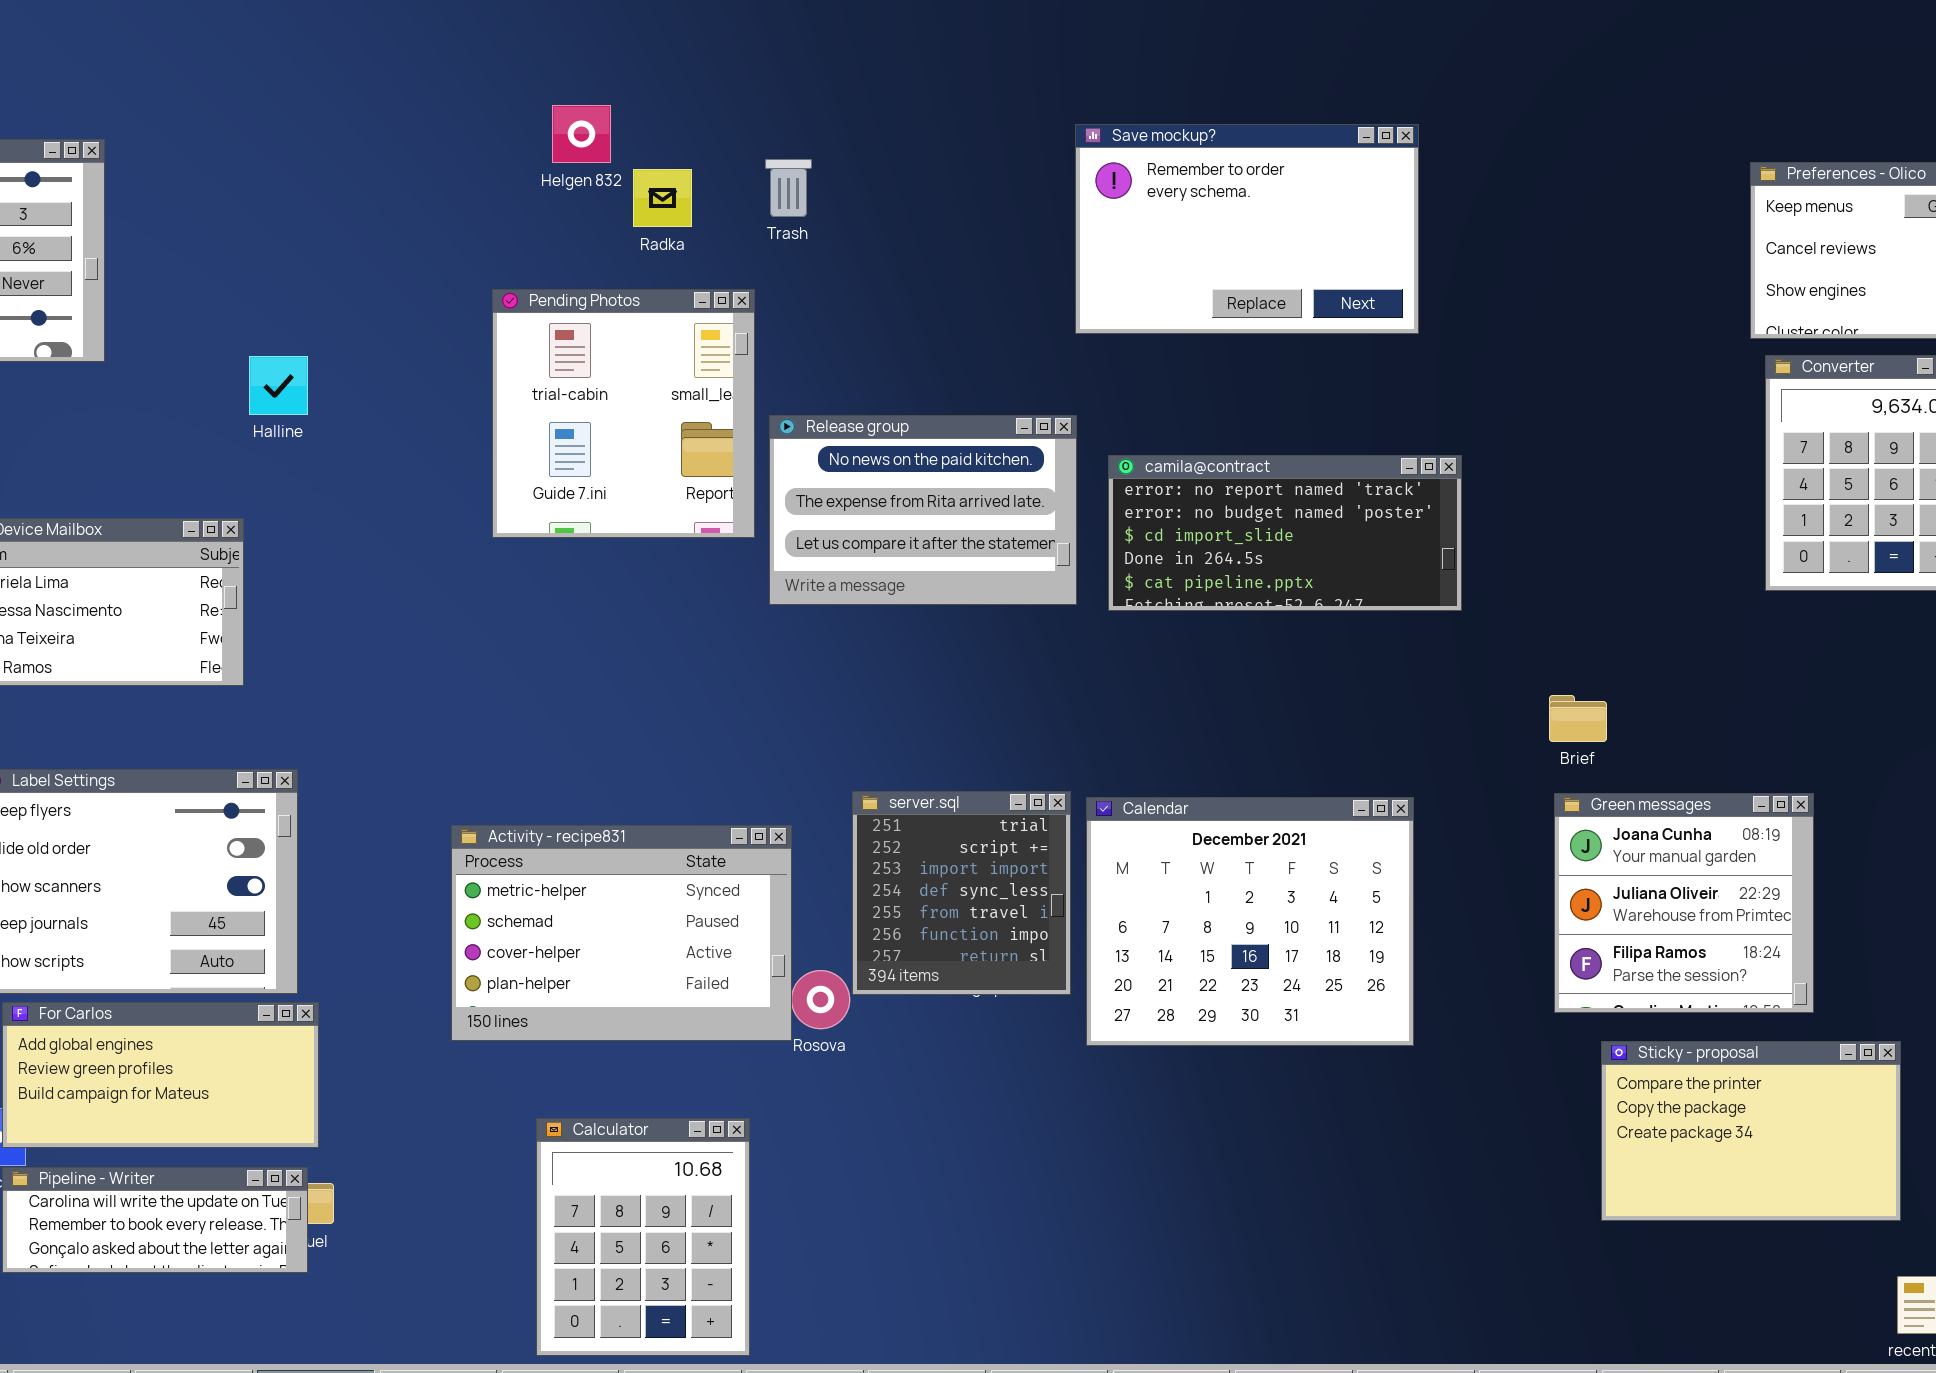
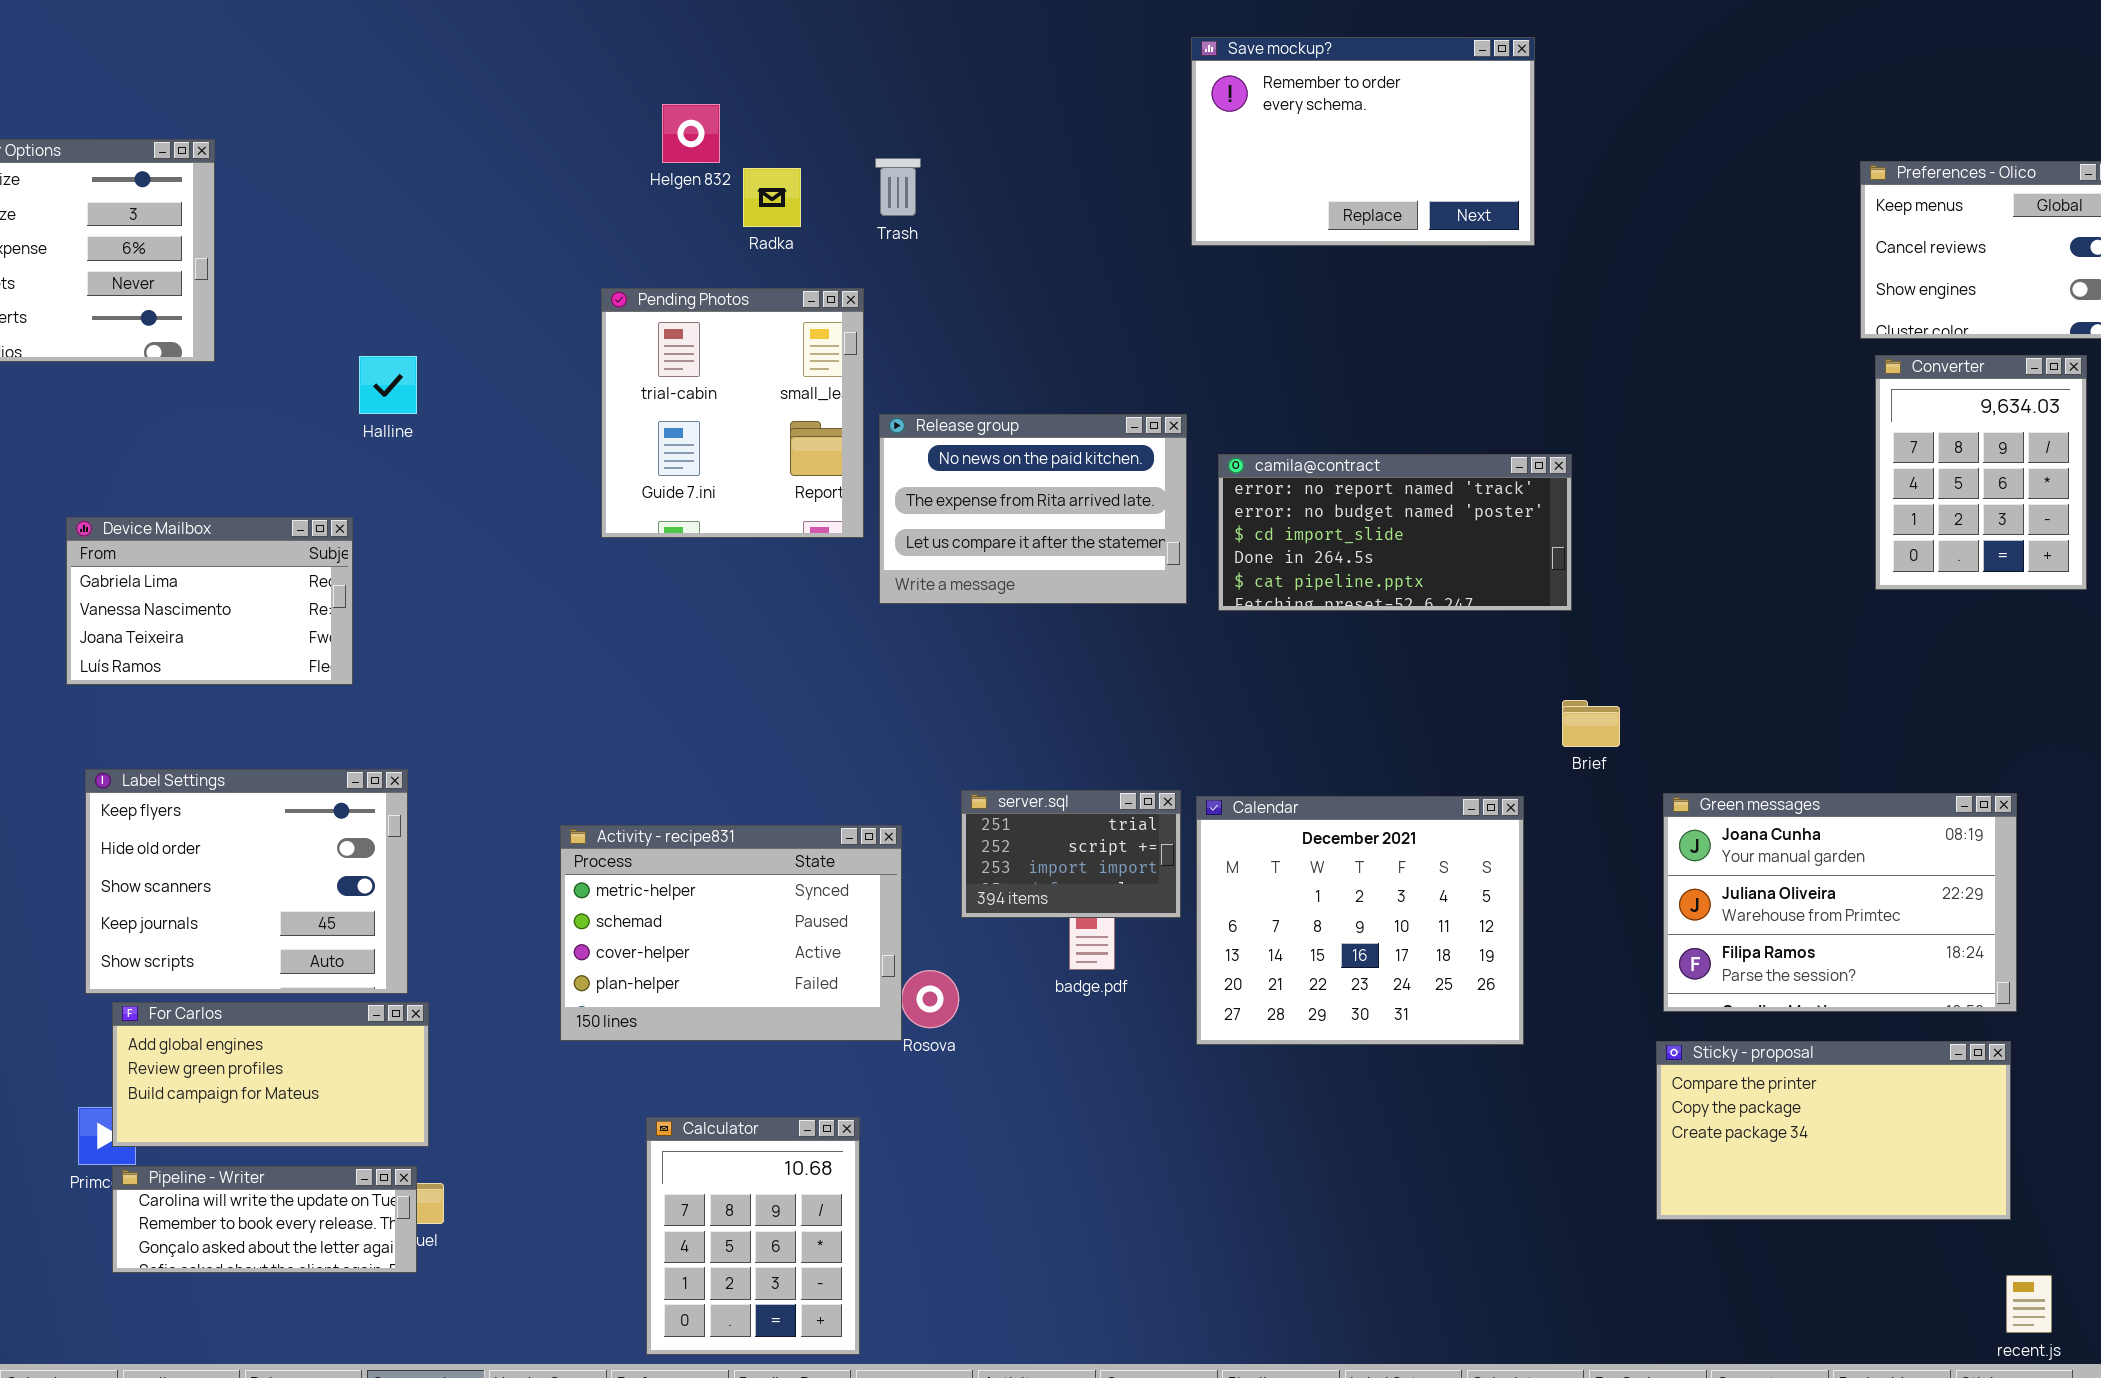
Save mockup?: [1075,124,1419,334] -> [1191,37,1535,246], moved
Brief: [1549,695,1607,742] -> [1562,700,1620,747], moved
server.sql: [852,791,1071,995] -> [961,790,1181,918], resized
Green messages: [1554,793,1814,1013] -> [1663,793,2017,1012], resized
Sticky - proposal: [1601,1041,1901,1221] -> [1656,1041,2011,1220], resized

